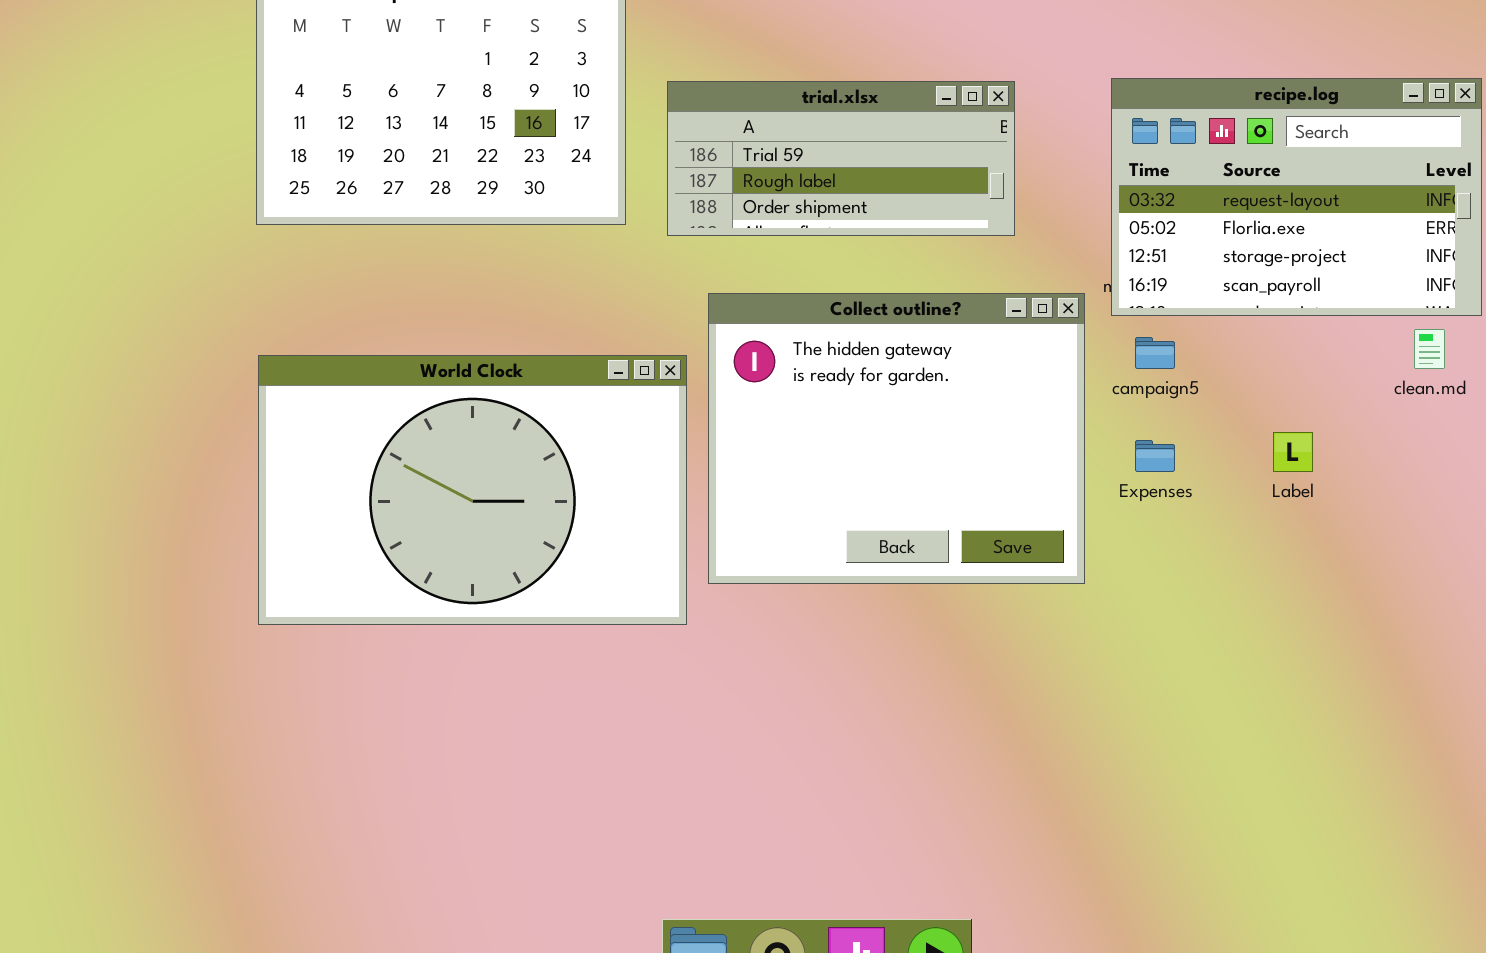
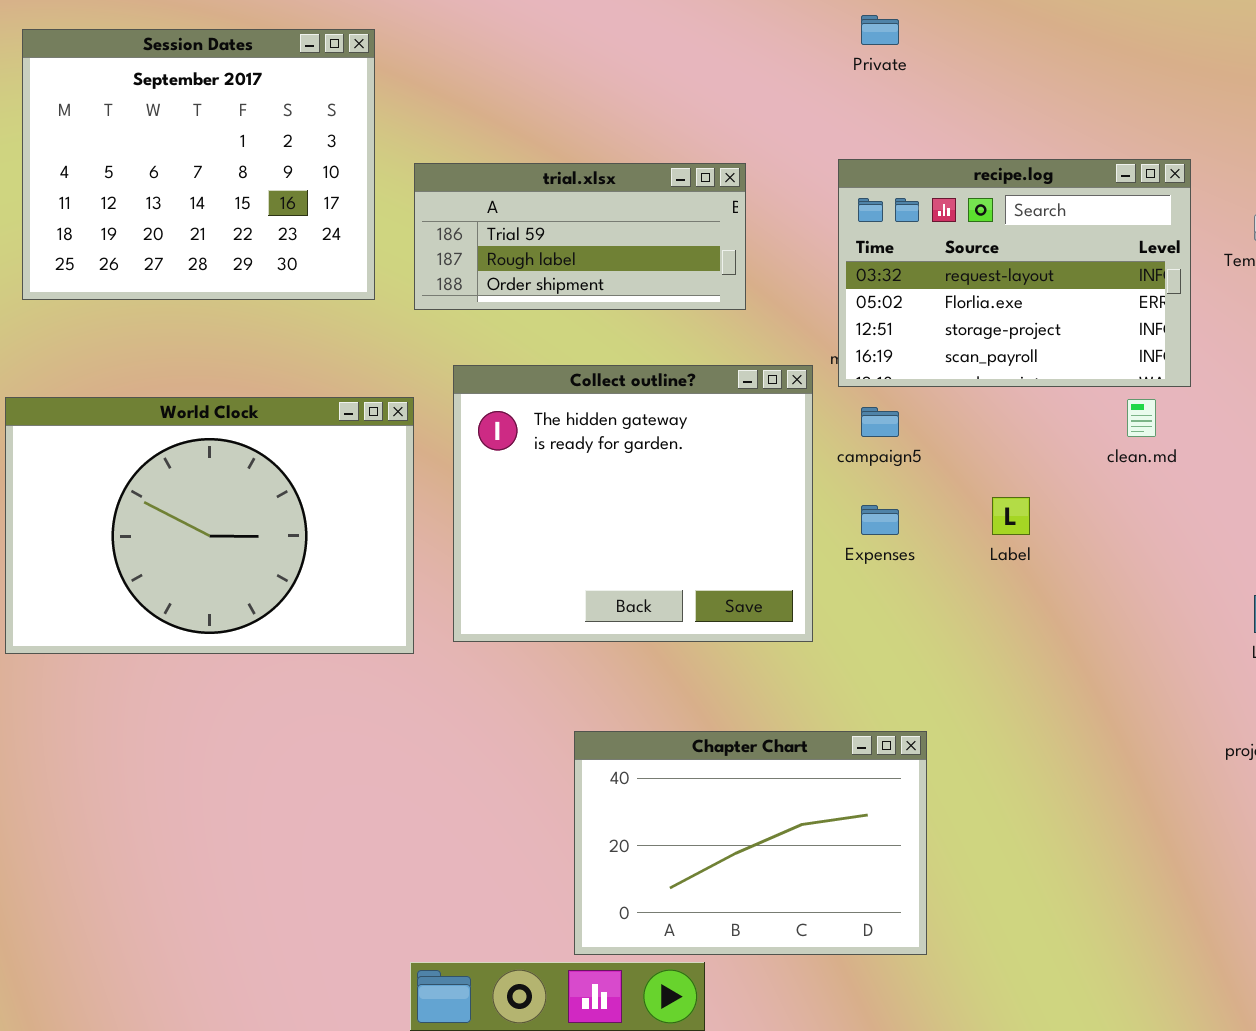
World Clock: [258,355,687,625] -> [5,397,414,654], moved
Chapter Chart: none -> [574,731,927,955], opened

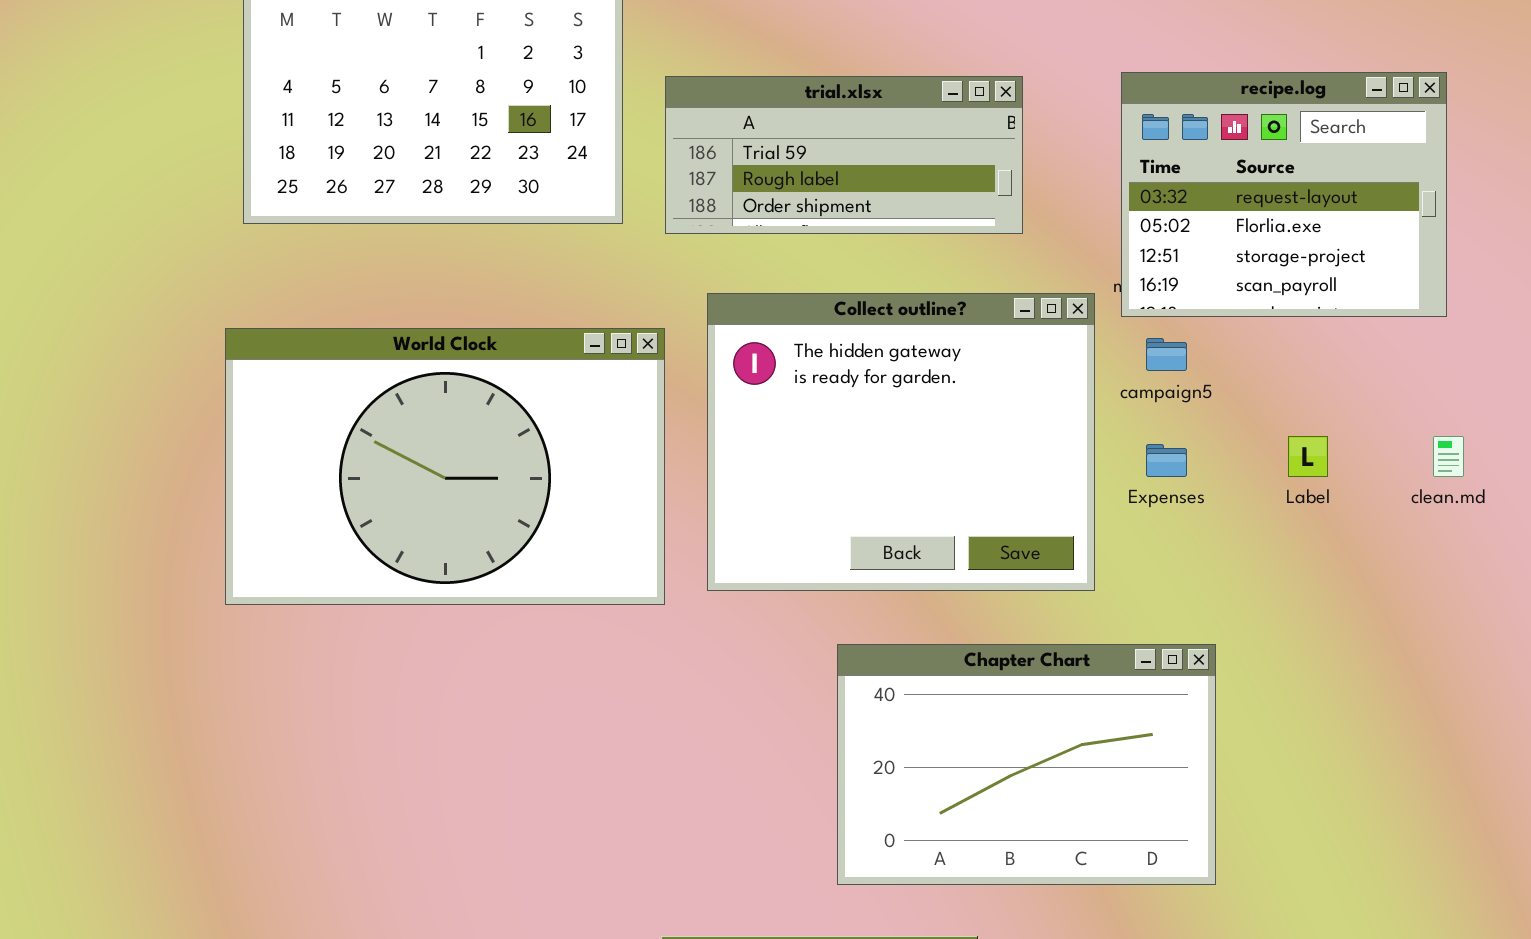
recipe.log: [838,159,1191,387] -> [1121,72,1447,317], resized
clean.md: [1127,399,1156,437] -> [1433,436,1464,477], moved
Chapter Chart: [574,731,927,955] -> [837,644,1216,885], moved

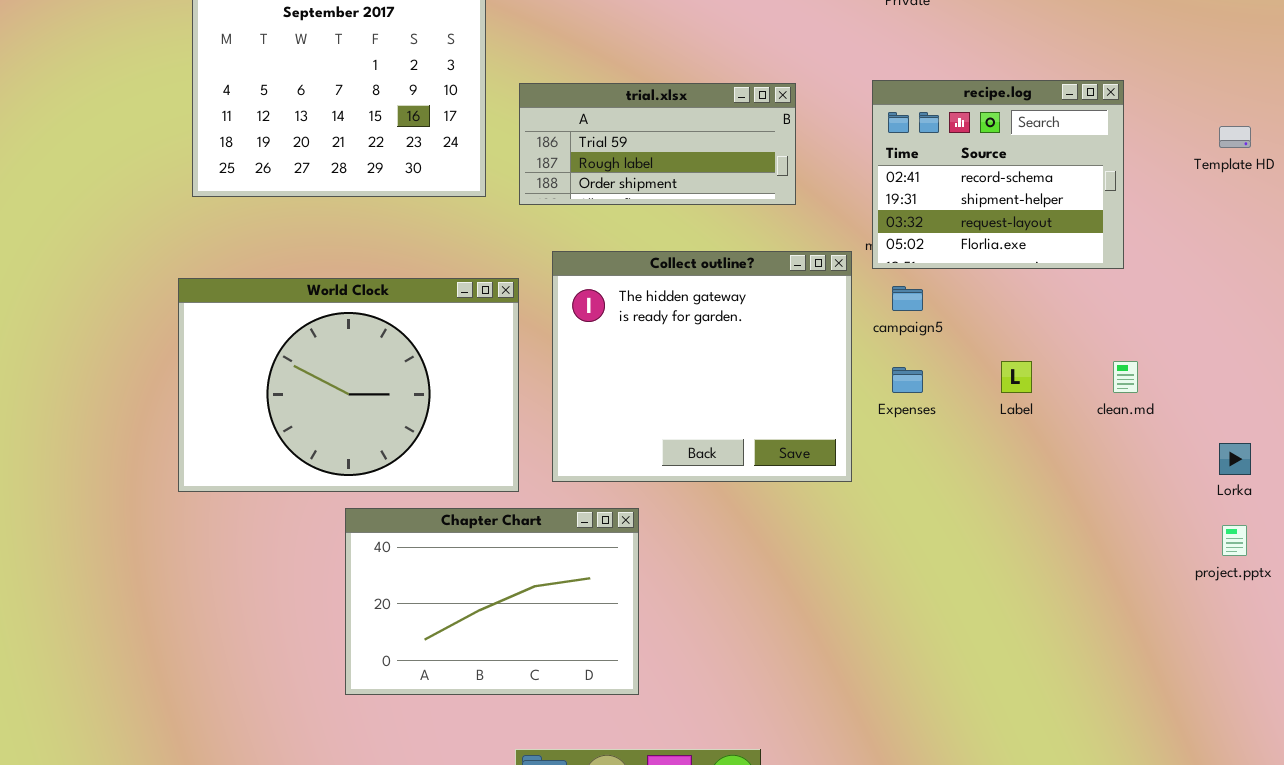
recipe.log: [1121,72,1447,317] -> [872,80,1124,269], scrolled up 2 rows
Chapter Chart: [837,644,1216,885] -> [345,508,639,695], moved

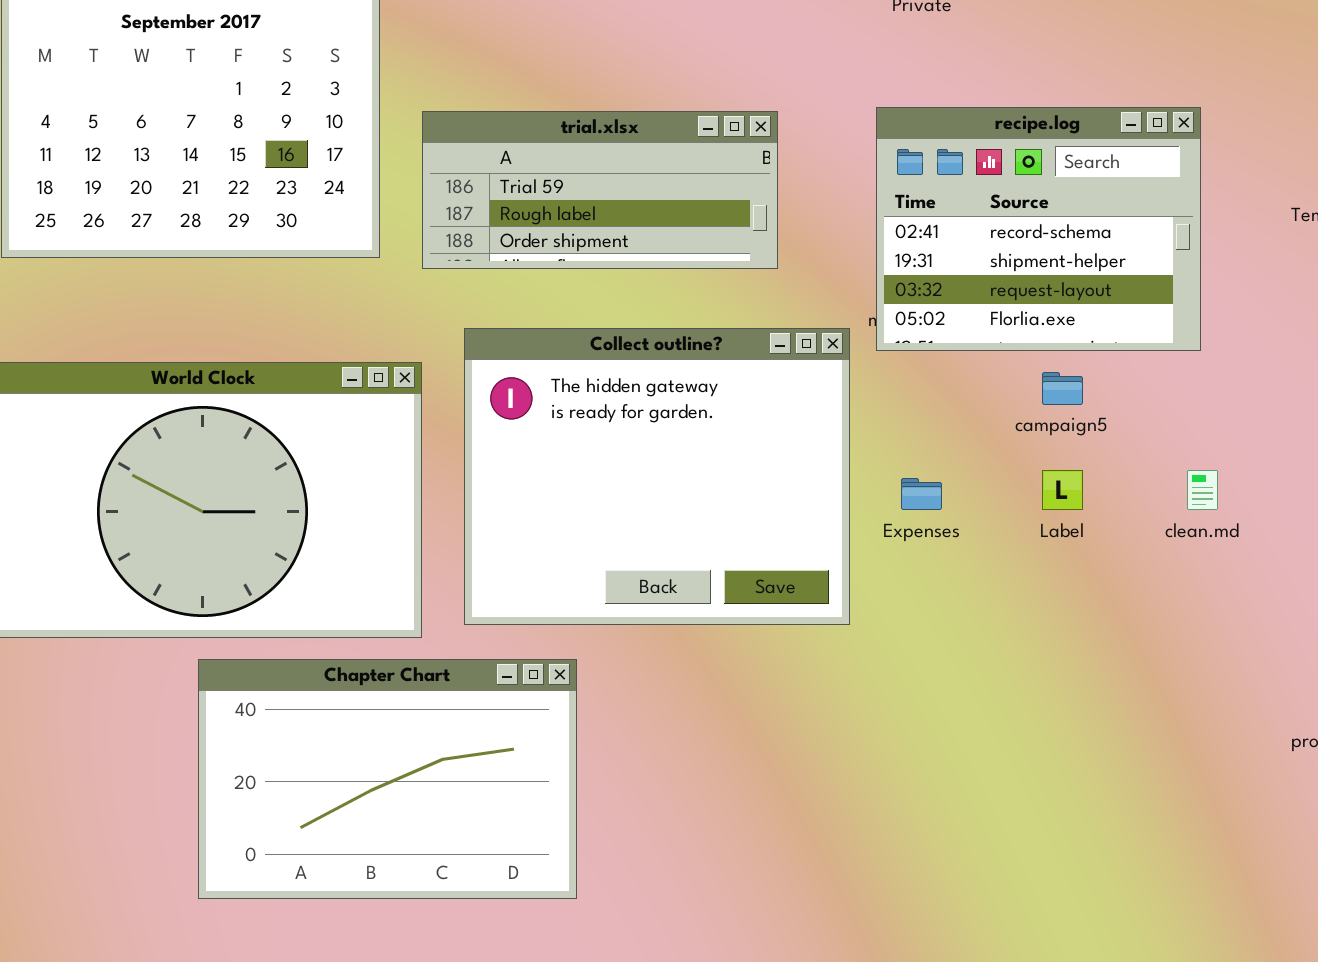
campaign5: [892,286,923,311] -> [1042,372,1083,405], moved

